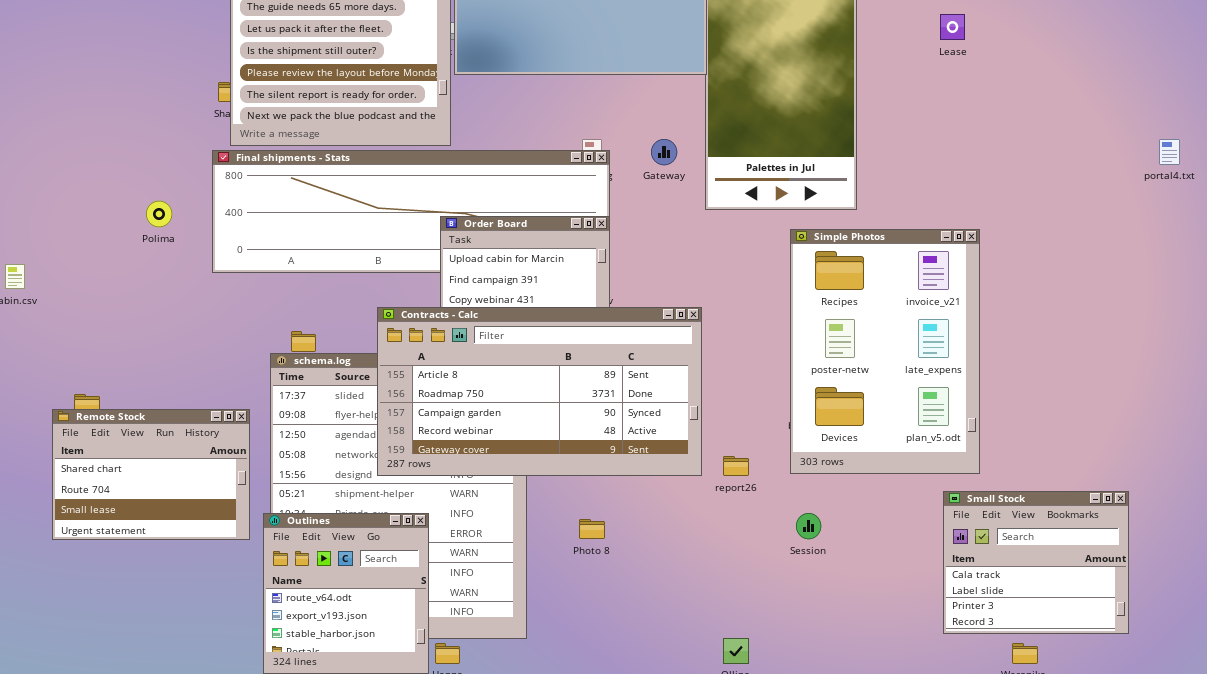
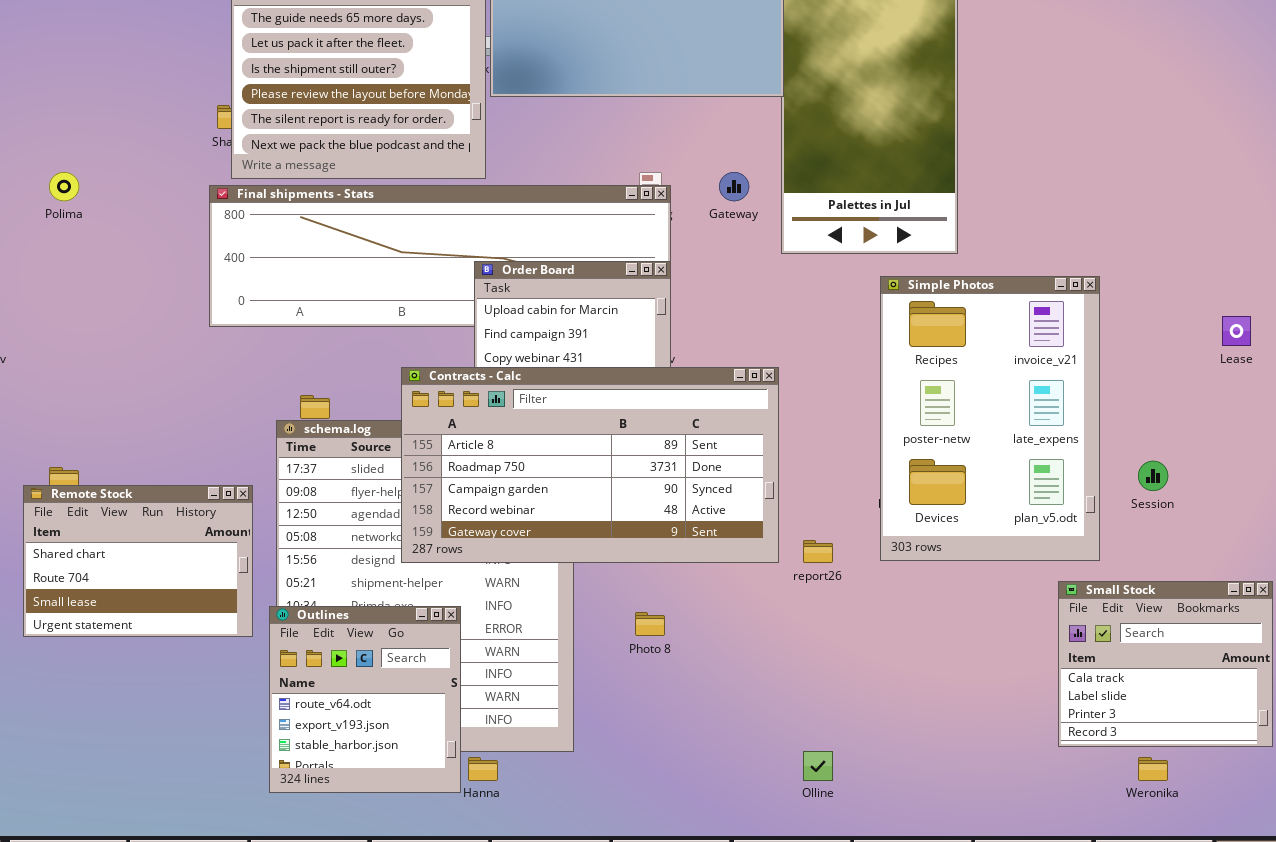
Lease: [940,14,965,40] -> [1222,316,1251,346], moved
Polima: [146,201,172,227] -> [49,172,79,201], moved
Session: [796,513,821,539] -> [1138,461,1168,491], moved

